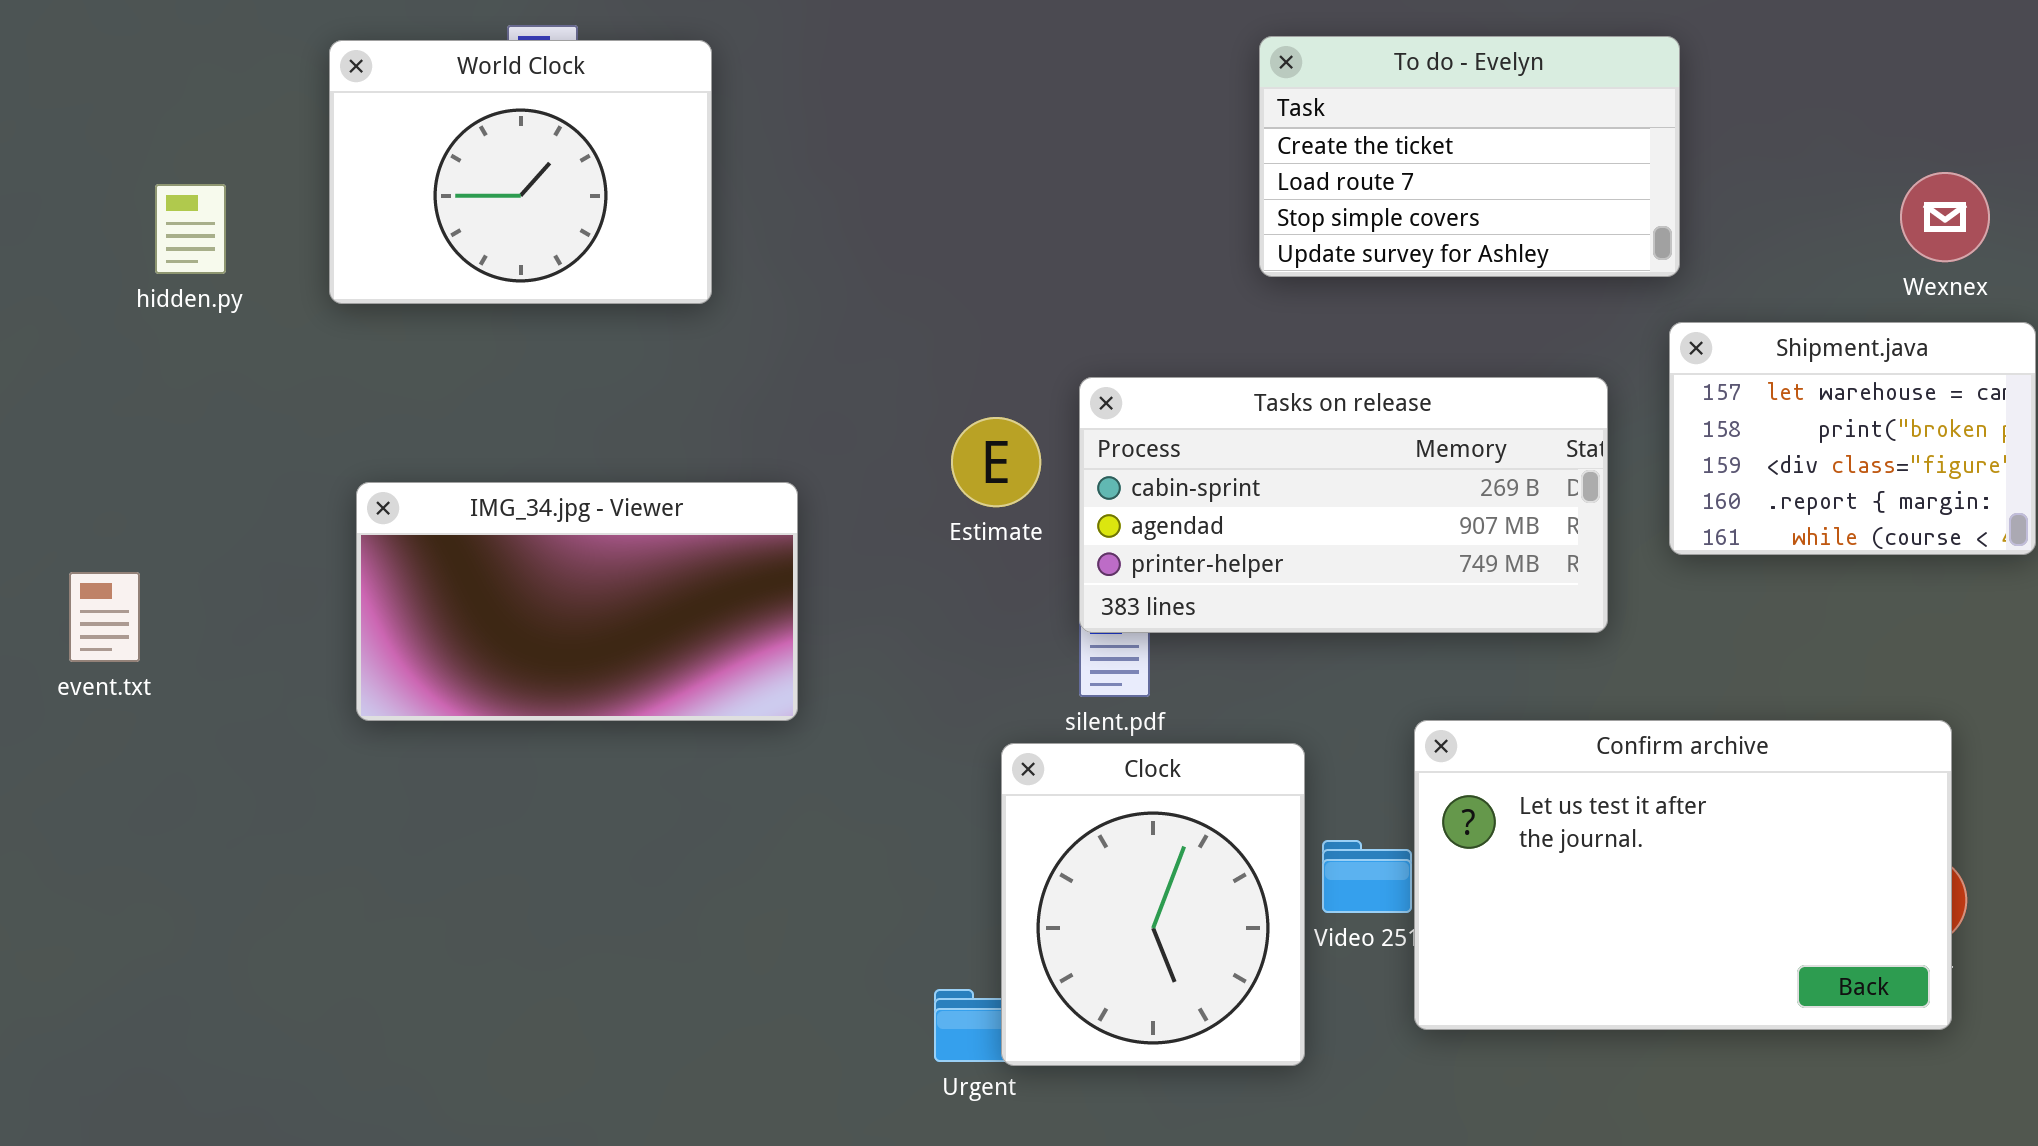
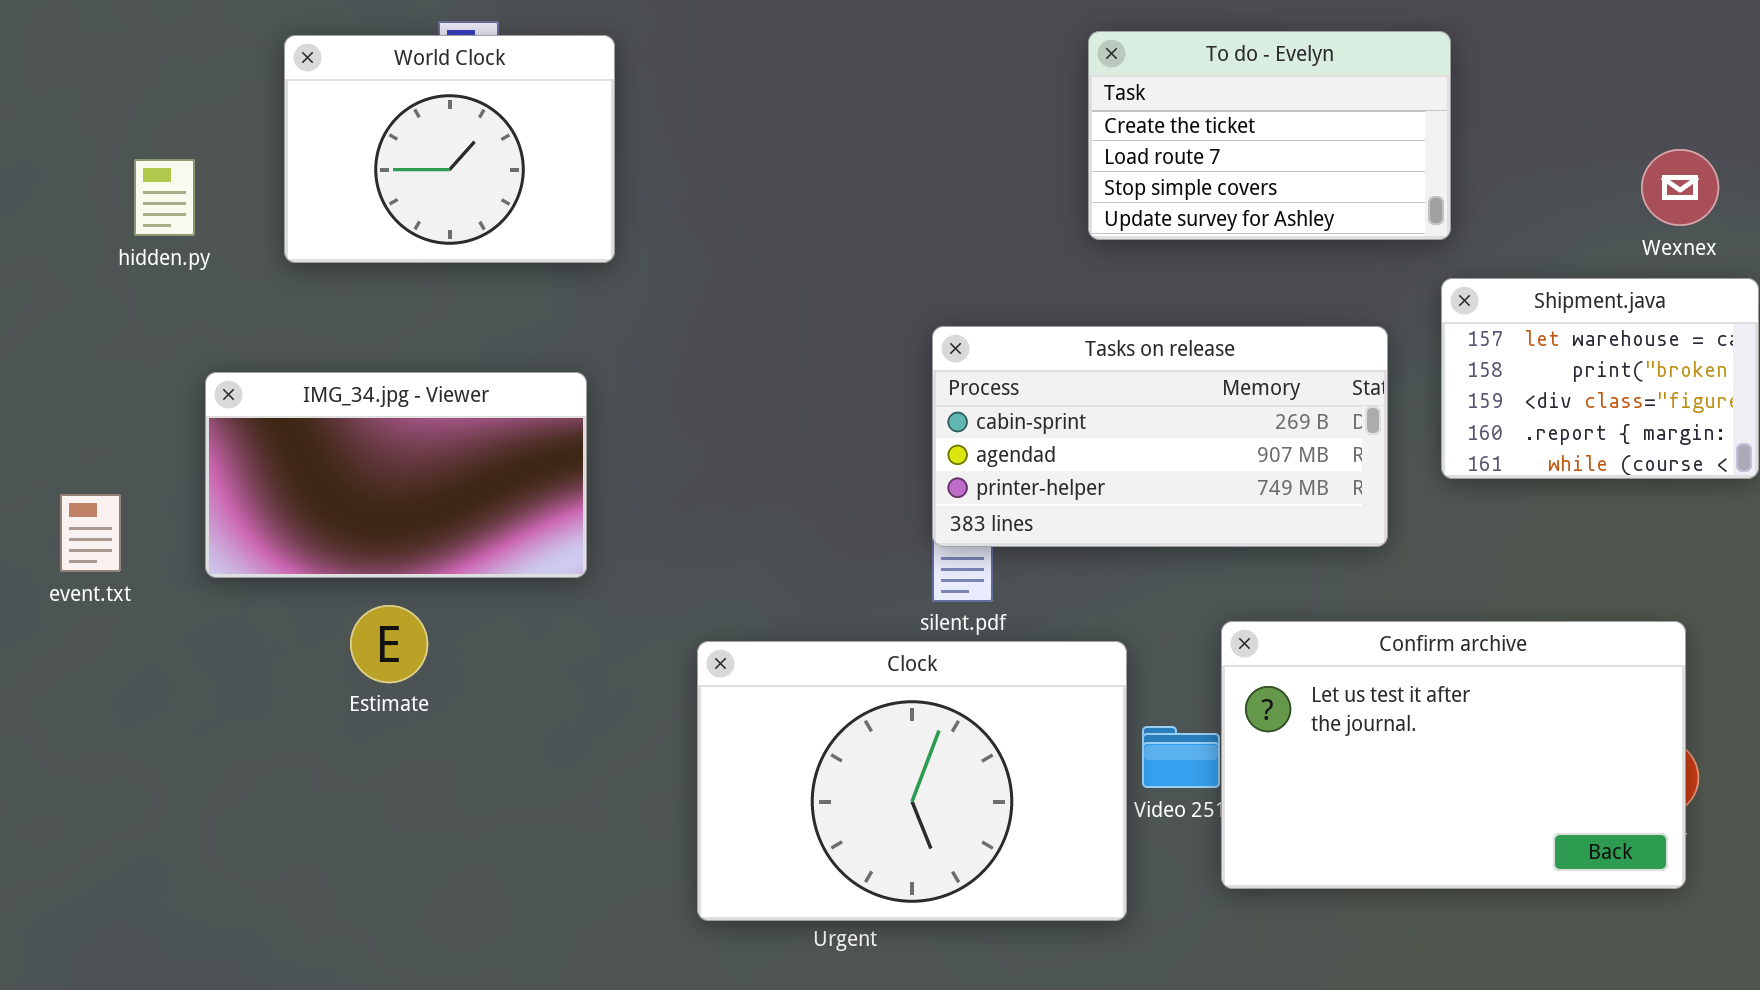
Estimate: [951,417,1041,507] -> [350,605,428,683], moved
IMG_34.jpg - Viewer: [356,482,798,721] -> [205,372,587,578], moved
Clock: [1001,743,1305,1066] -> [697,641,1127,921], resized

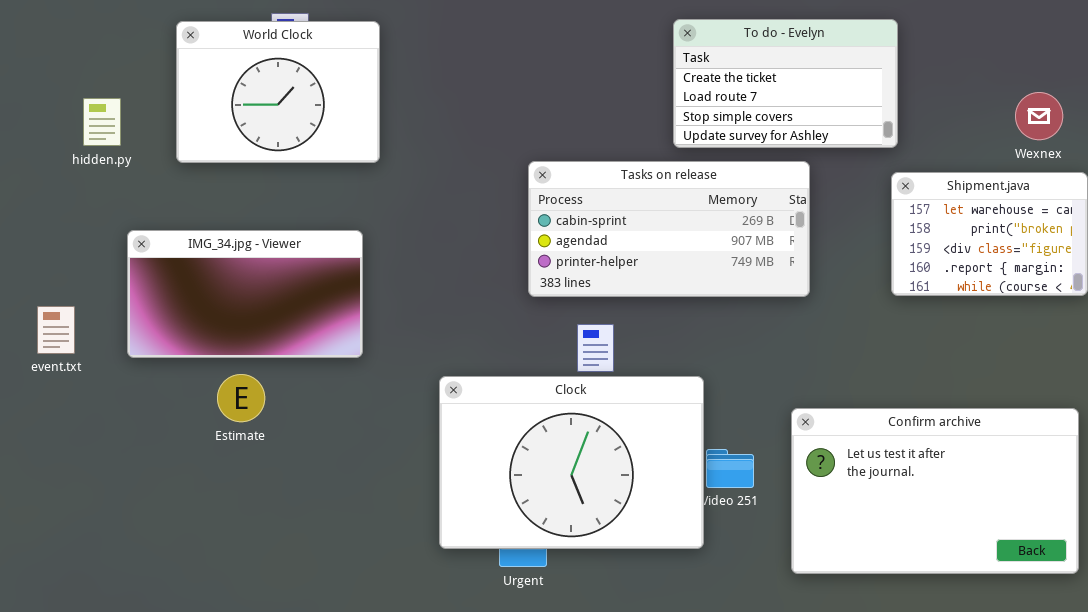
Tasks on release: [932,326,1388,547] -> [528,161,810,297], moved
Confirm archive: [1221,621,1686,889] -> [791,408,1079,574], moved
Clock: [697,641,1127,921] -> [439,376,704,549], moved

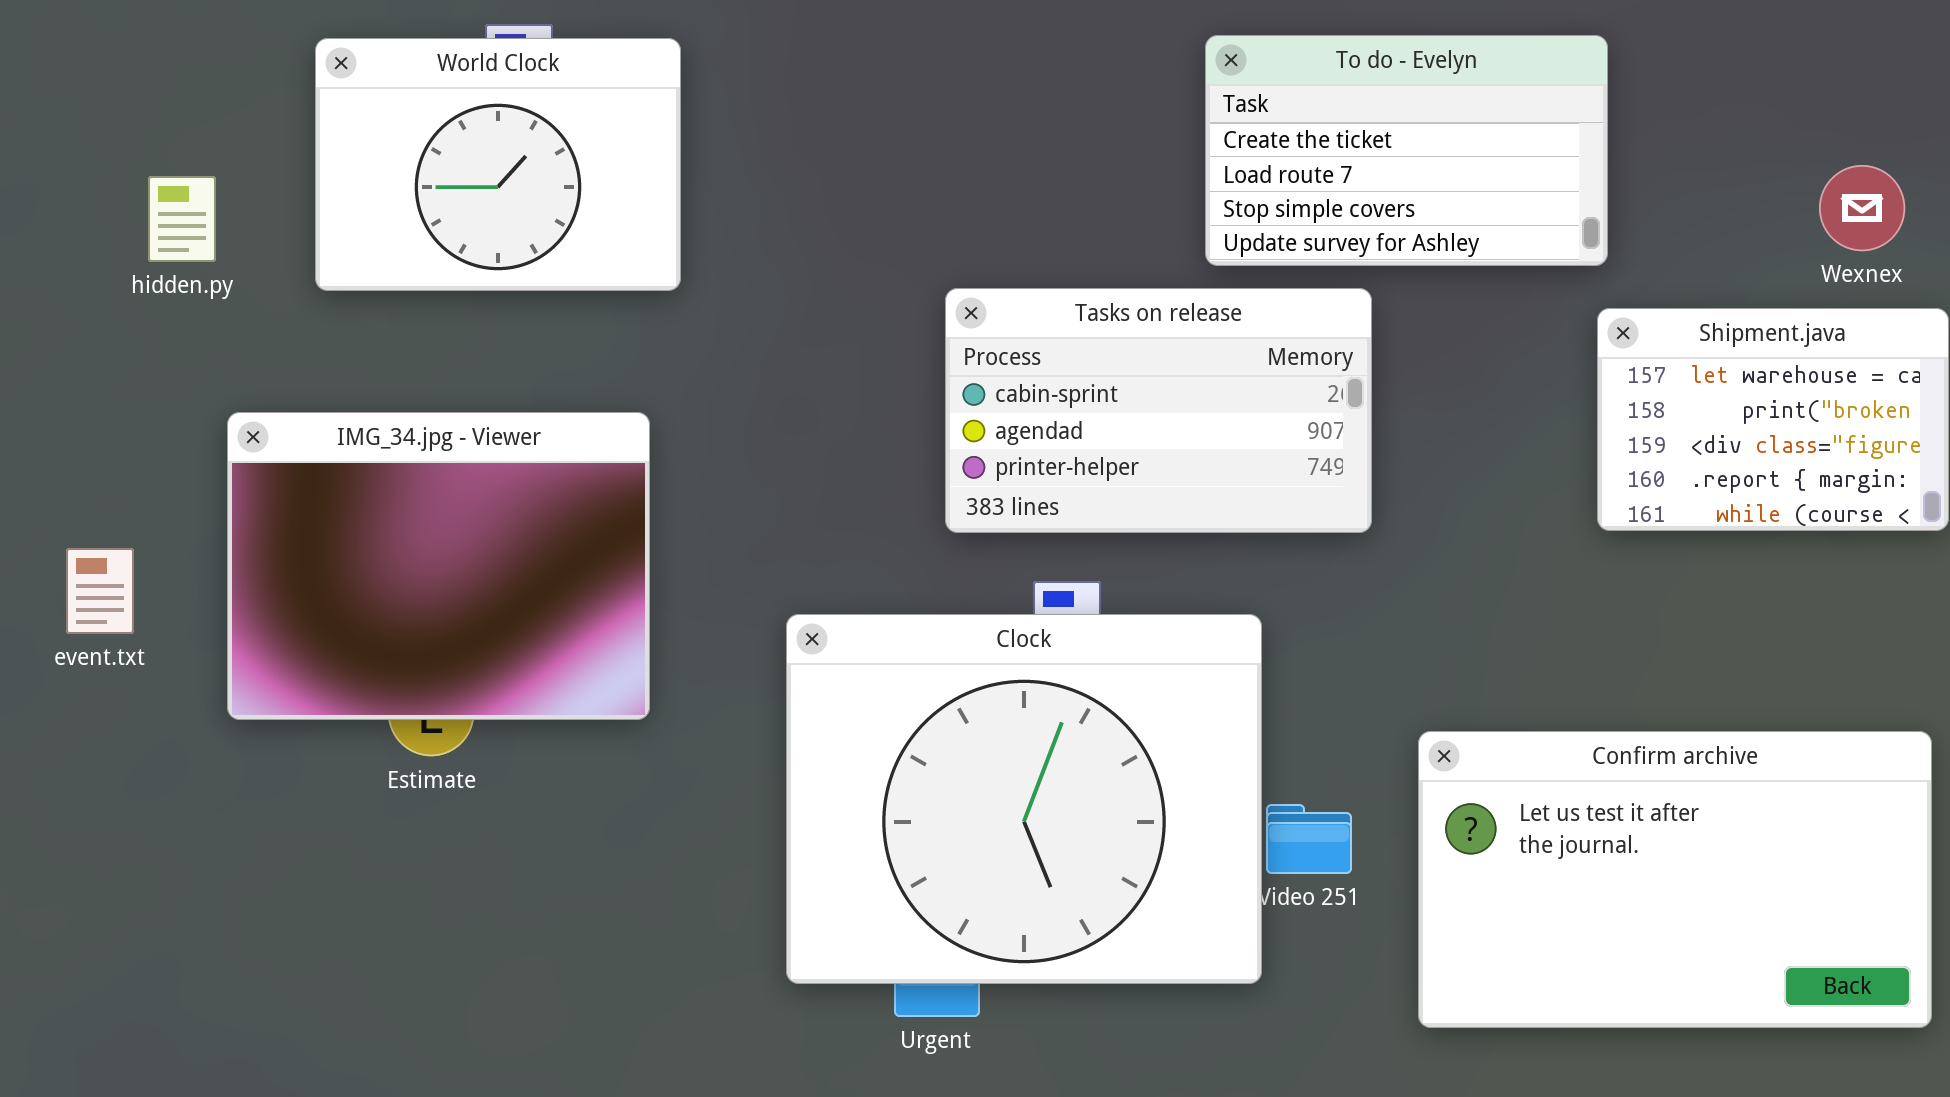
Tasks on release: [528,161,810,297] -> [945,288,1372,533], resized
IMG_34.jpg - Viewer: [127,230,363,358] -> [227,412,650,720], resized
Clock: [439,376,704,549] -> [786,614,1262,984], resized

